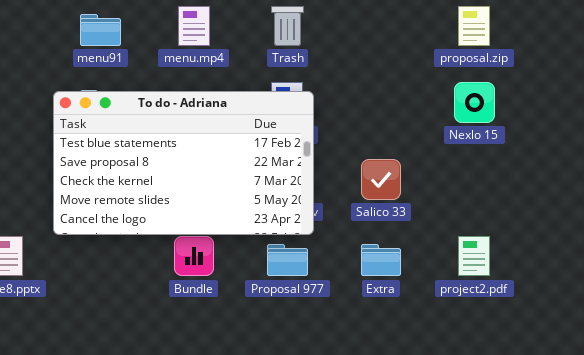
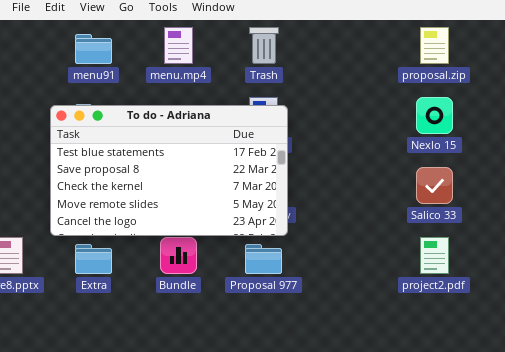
Salico 33: [361,159,401,200] -> [416,167,453,204], moved
Extra: [361,244,401,276] -> [75,244,112,274], moved

